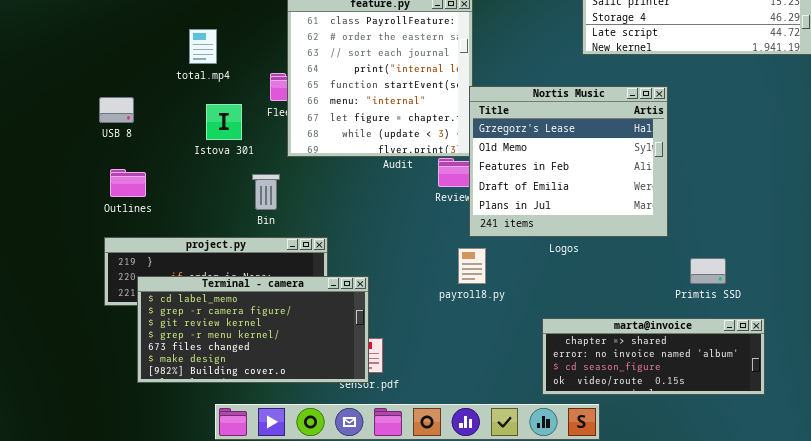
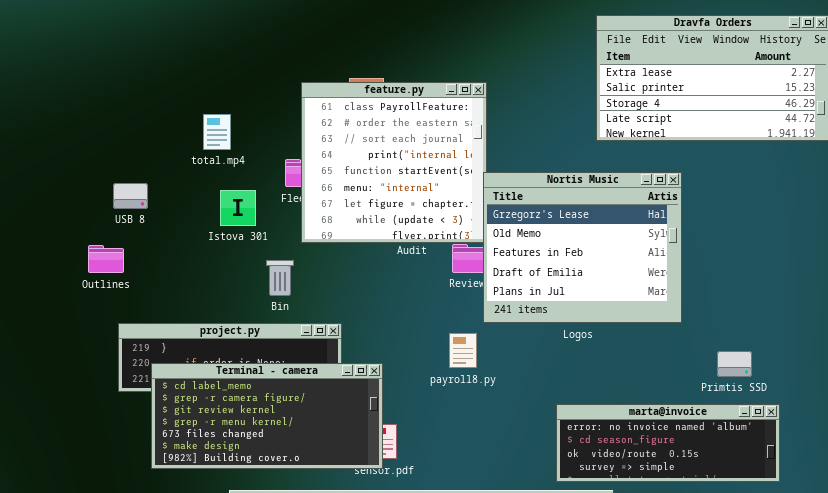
Outlines: [110,169,146,197] -> [88,245,124,273], moved
payroll8.py: [458,248,486,284] -> [449,333,477,368], moved
Primtis SSD: [690,258,726,284] -> [717,351,752,377], moved
marta@invoice: [542,318,765,395] -> [556,404,780,482], scrolled down 1 row

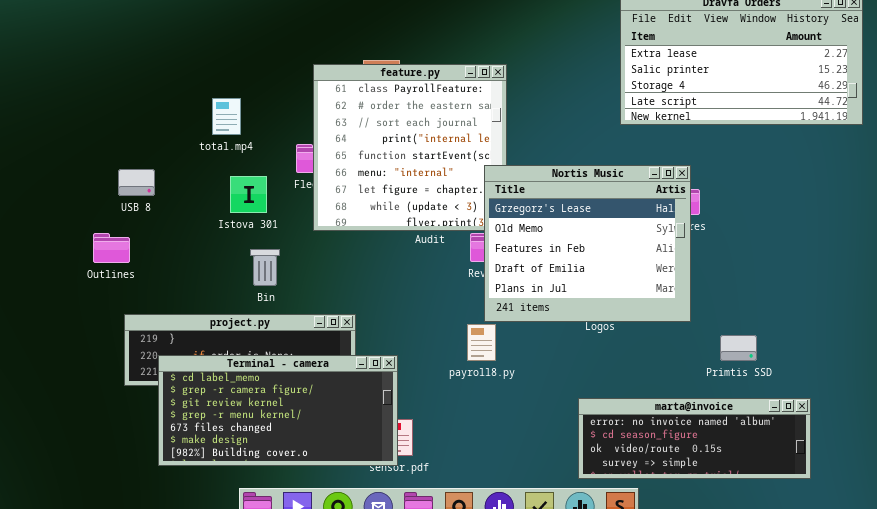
Nortis Music: [483,172,682,323] -> [484,165,691,322], moved
Bin: [266,260,294,296] -> [250,249,280,286], moved
Primtis SSD: [717,351,752,377] -> [720,335,757,361], moved

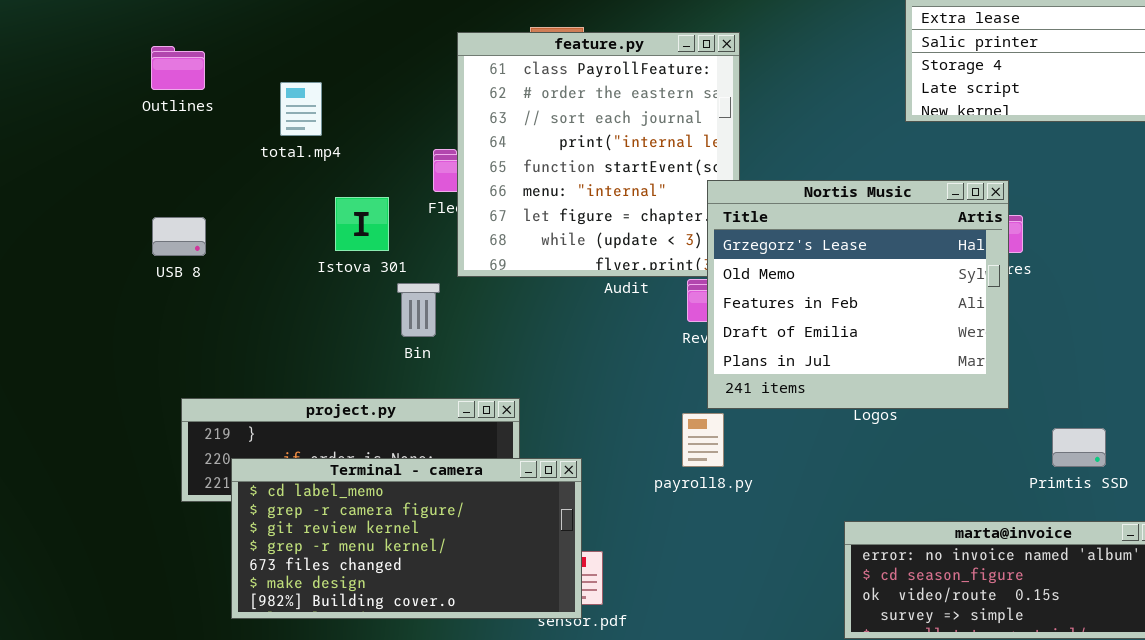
total.mp4: [212,98,241,135] -> [280,82,322,136], moved
USB 8: [118,169,155,196] -> [152,217,206,256], moved
Outlines: [93,233,130,263] -> [151,46,205,90], moved
Bin: [250,249,280,286] -> [397,283,440,337], moved

